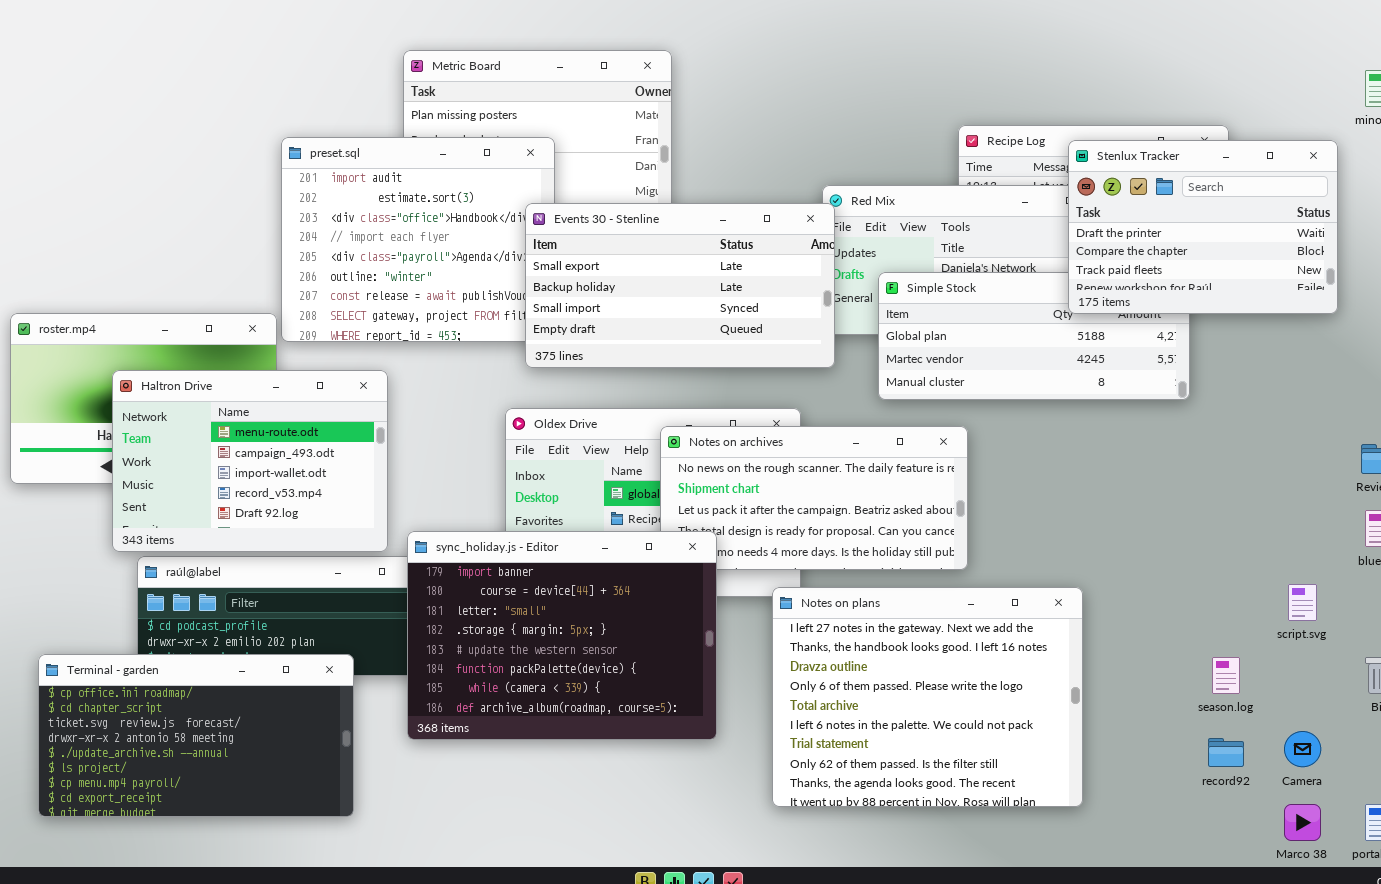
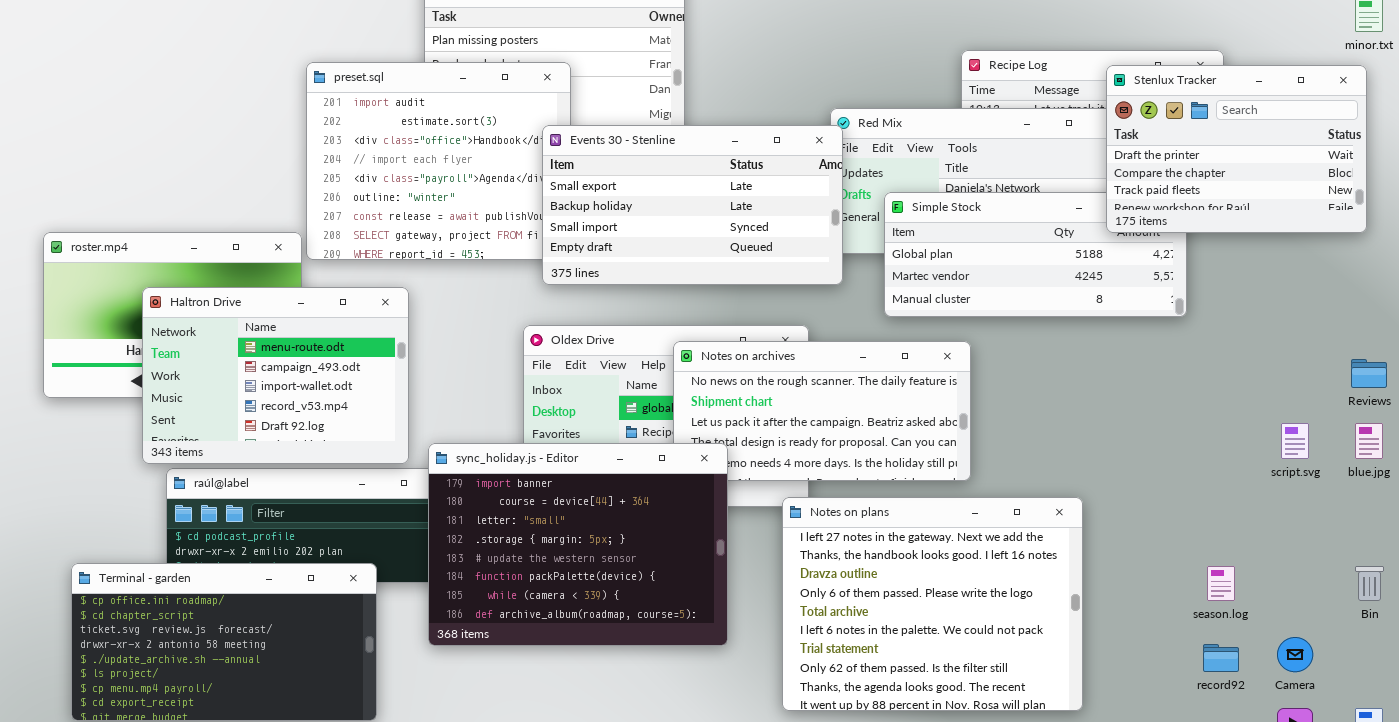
Stenlux Tracker: [1068,140,1338,314] -> [1106,65,1367,233], moved
script.svg: [1288,584,1317,621] -> [1281,423,1309,459], moved

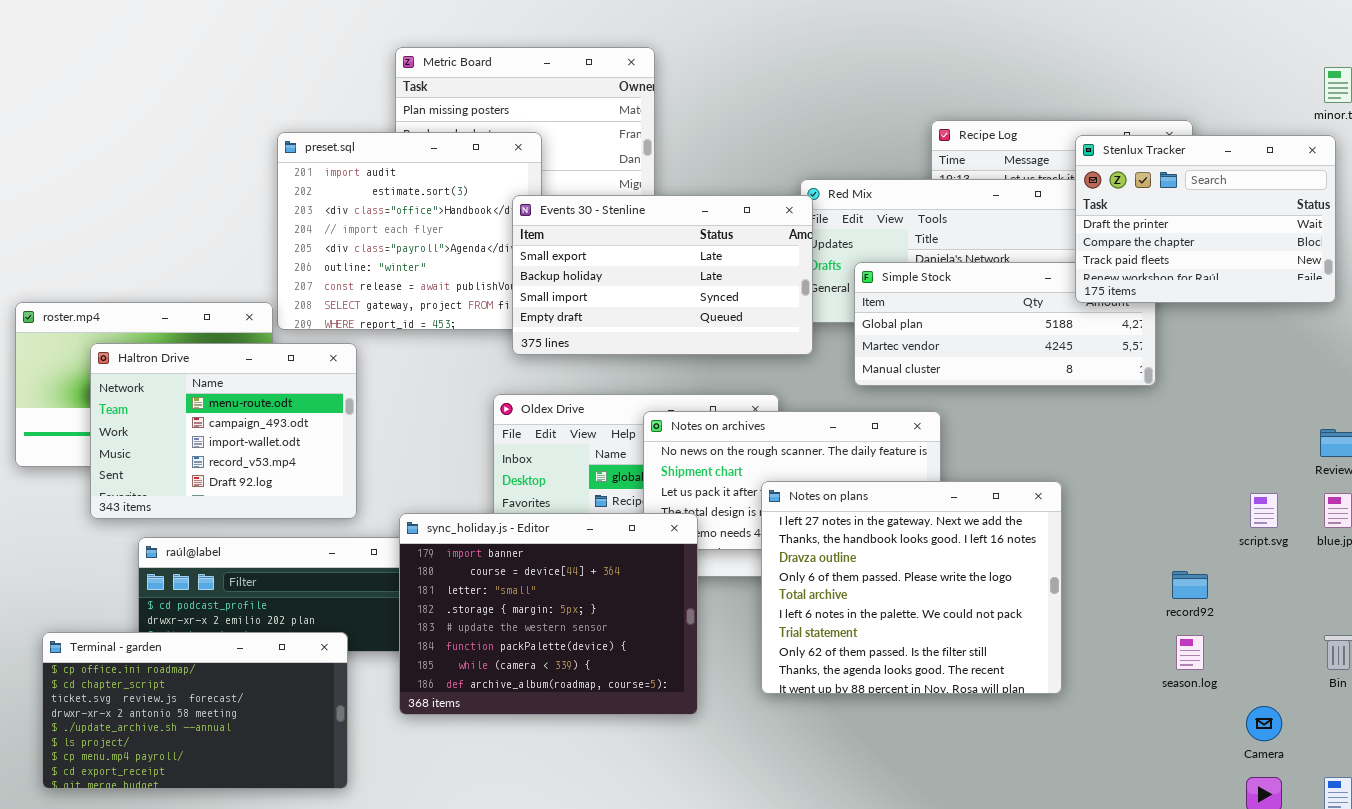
Haltron Drive: [142,287,409,464] -> [90,343,357,519], moved
Notes on plans: [782,497,1083,711] -> [761,481,1062,694], moved
record92: [1203,644,1239,672] -> [1172,571,1208,599], moved

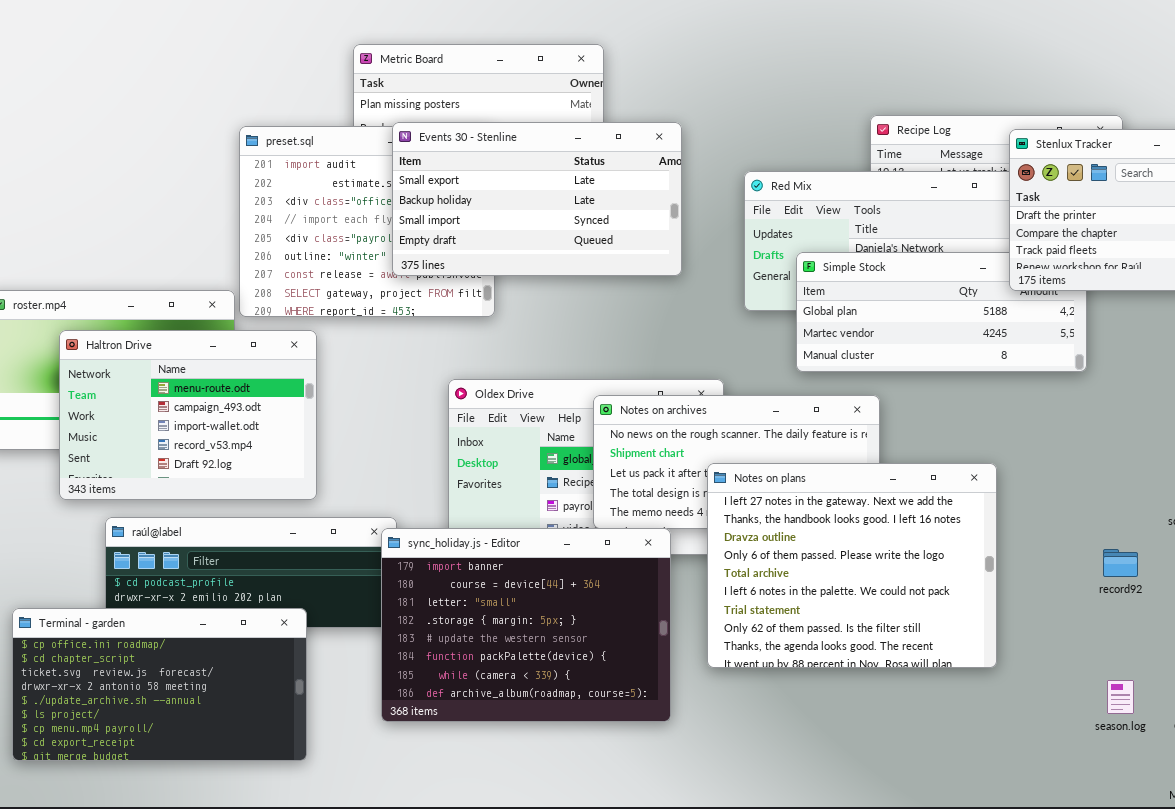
Events 30 - Stenline: [512,195,813,355] -> [392,122,682,276], moved
sync_holiday.js - Editor: [399,513,698,715] -> [381,528,671,722], moved
season.log: [1176,635,1204,670] -> [1107,680,1134,714], moved

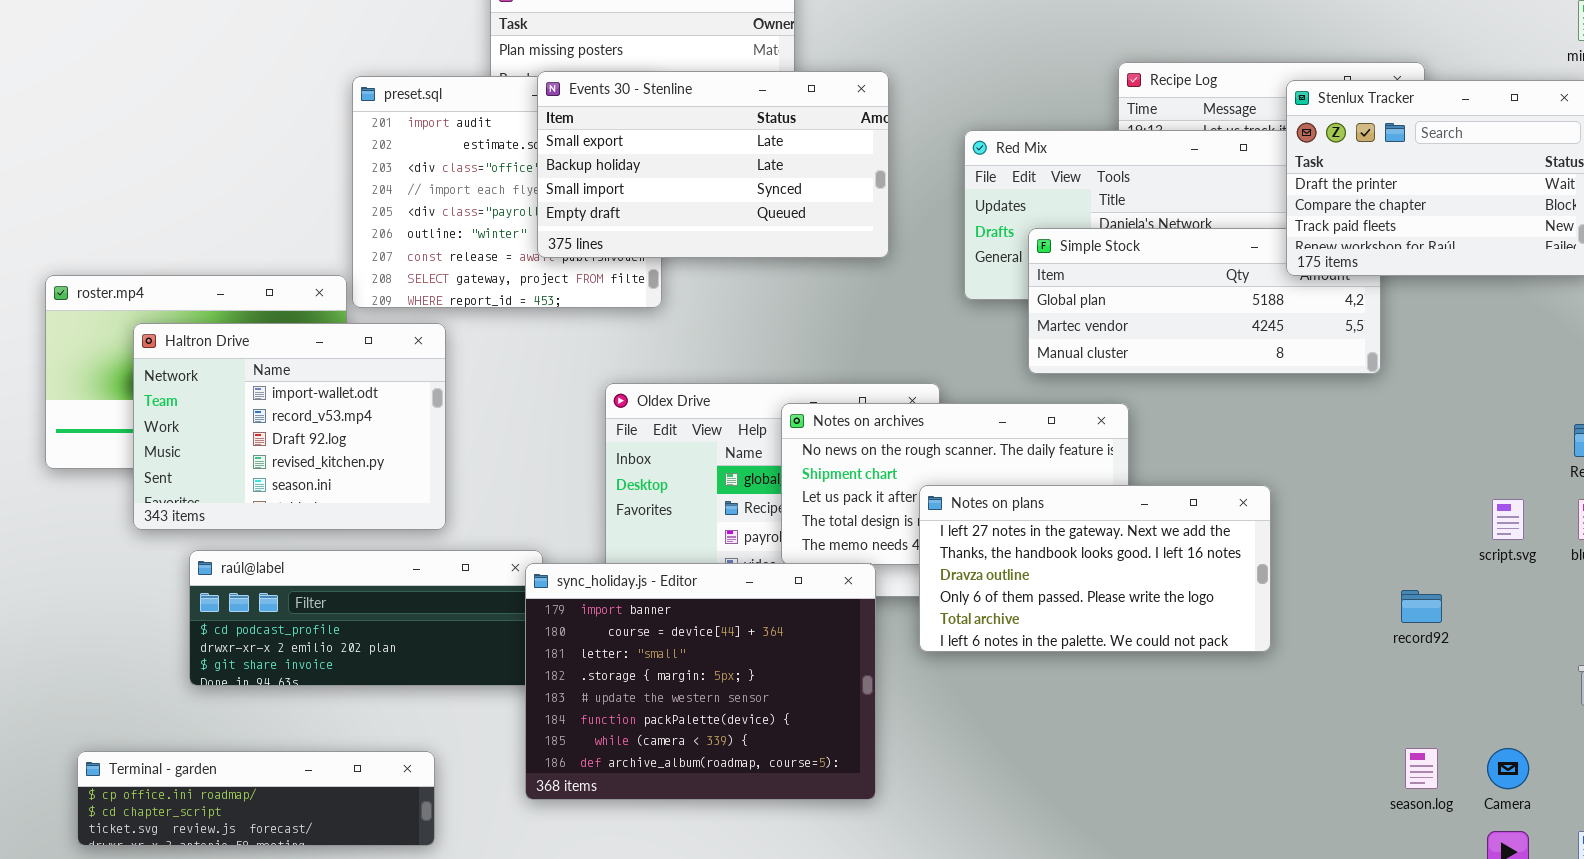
Haltron Drive: [59,330,317,500] -> [133,323,446,530], scrolled down 2 rows
Notes on plans: [707,463,997,668] -> [919,485,1271,652], resized
Terminal - garden: [12,608,307,761] -> [77,751,435,846], resized

